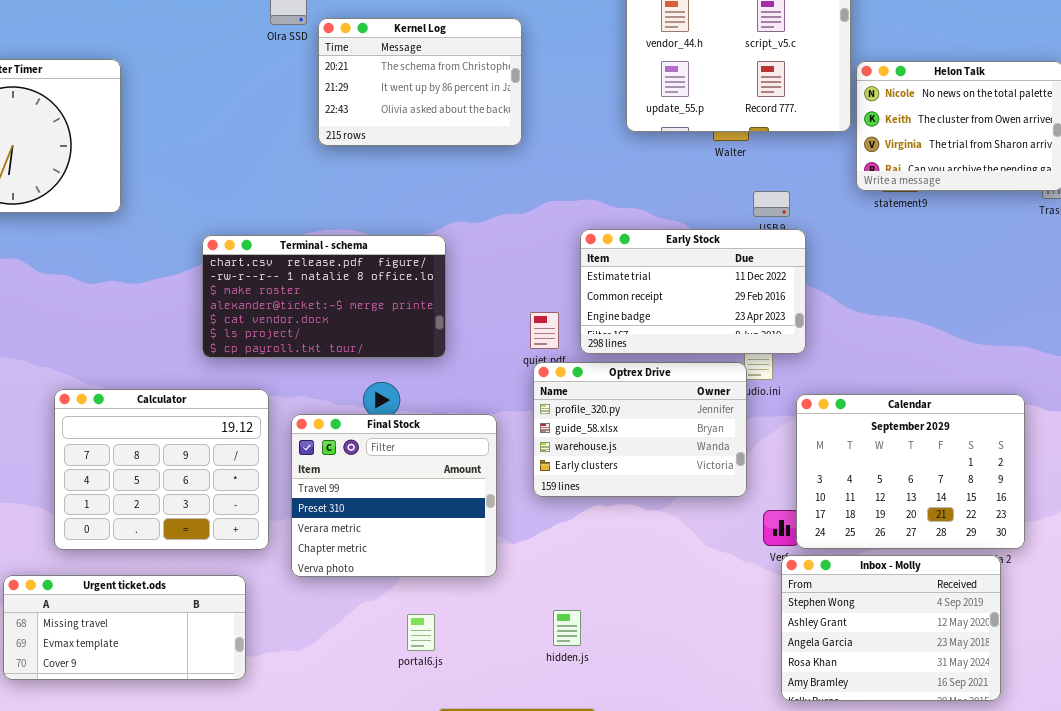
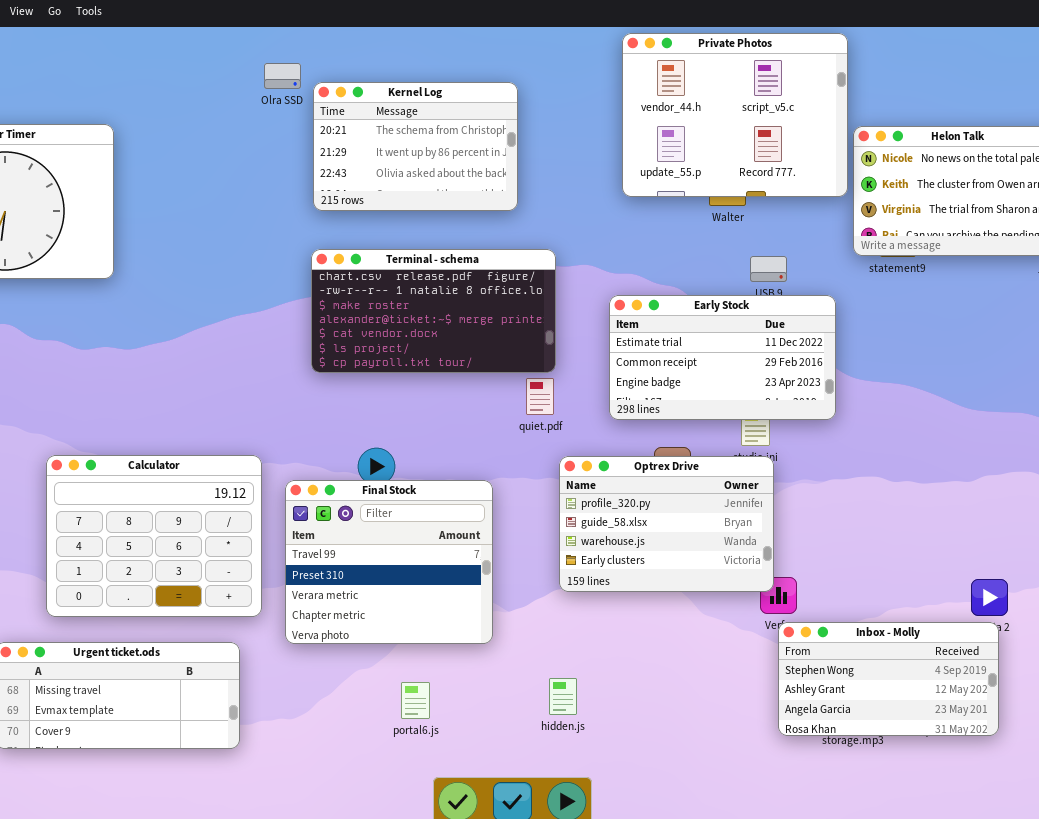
Early Stock: [580,229,806,354] -> [609,295,836,420], moved
Terminal - schema: [202,235,446,358] -> [311,249,556,373], moved
Optrex Drive: [533,362,747,497] -> [559,456,774,592], moved
Calendar: [796,394,1025,549] -> none, closed
Inbox - Molly: [781,555,1001,701] -> [778,622,999,736], resized

